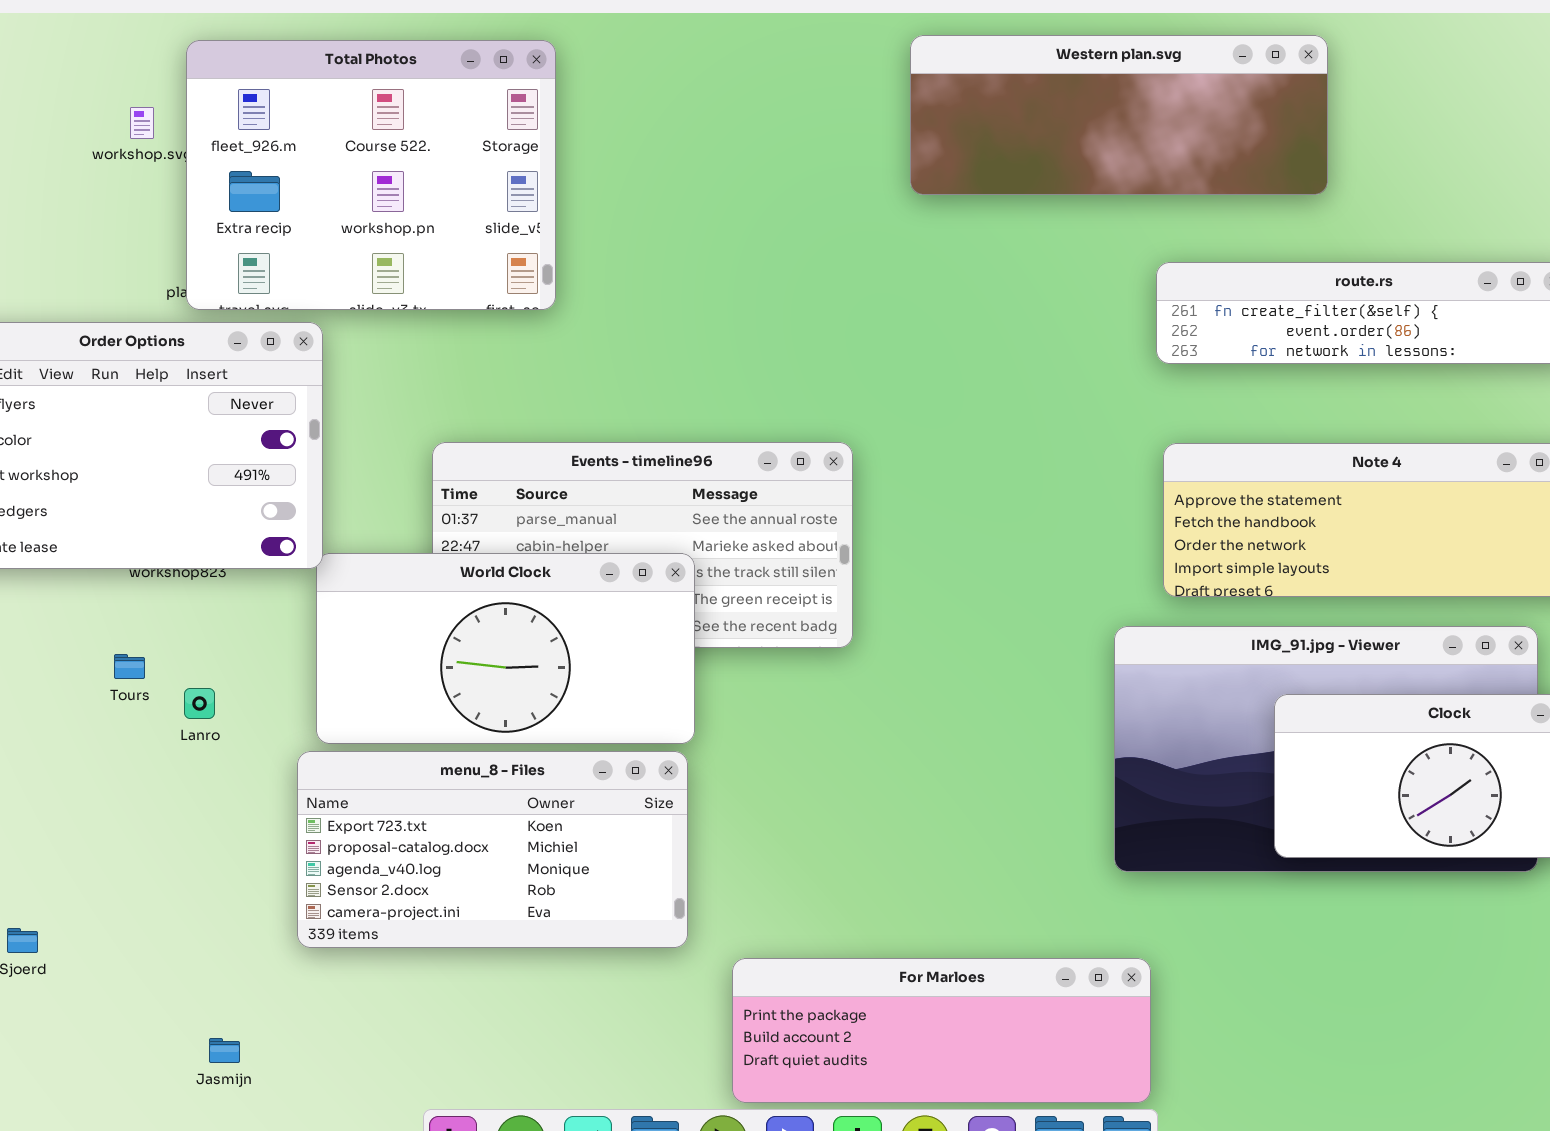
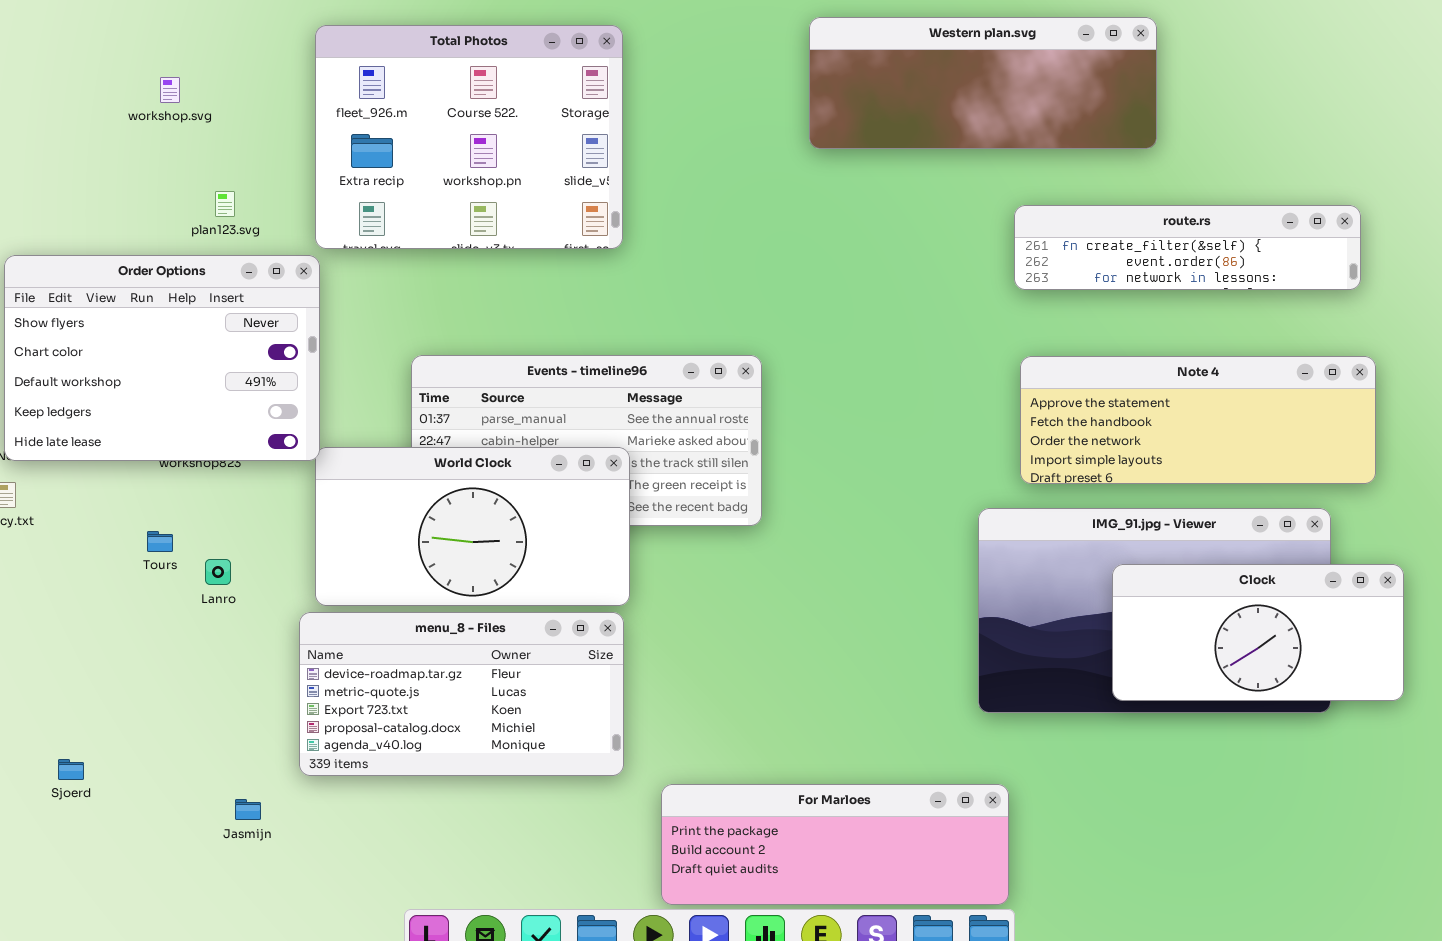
Total Photos: [186,40,556,310] -> [315,25,623,249], moved
menu_8 - Files: [297,751,688,948] -> [299,612,624,776], scrolled up 2 rows
Jasmijn: [209,1038,240,1063] -> [235,799,261,820], moved

